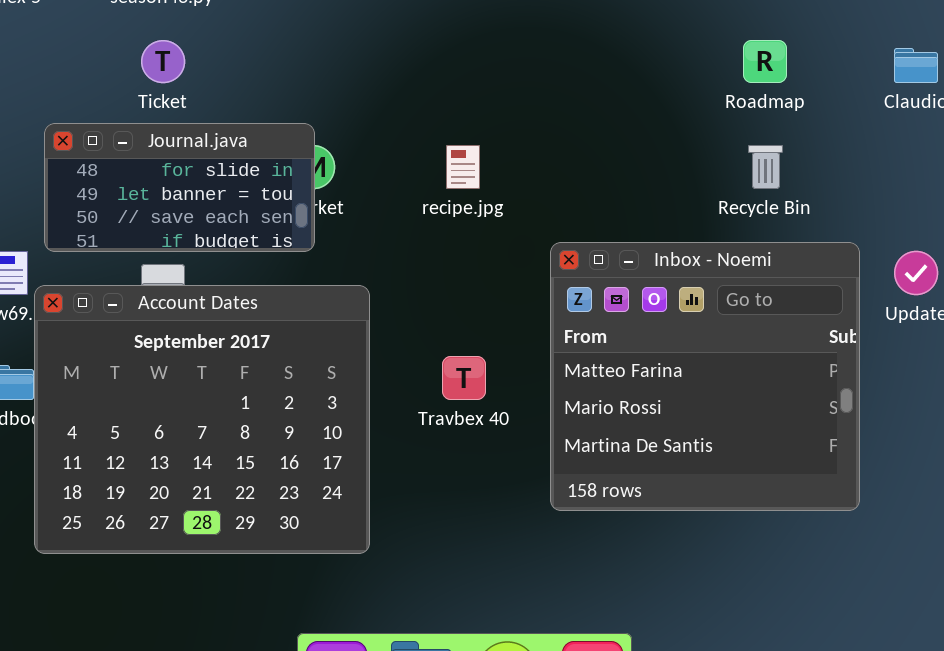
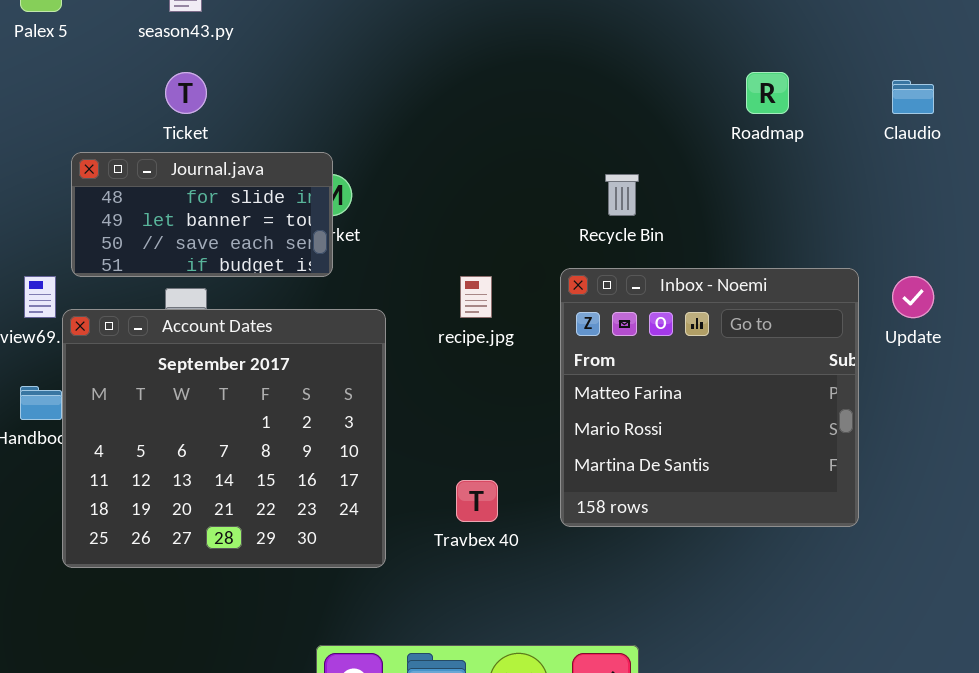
recipe.jpg: [446,145,480,189] -> [460,276,492,318], moved
Recycle Bin: [748,145,783,189] -> [605,174,639,216], moved
Travbex 40: [442,356,486,400] -> [456,480,498,522], moved

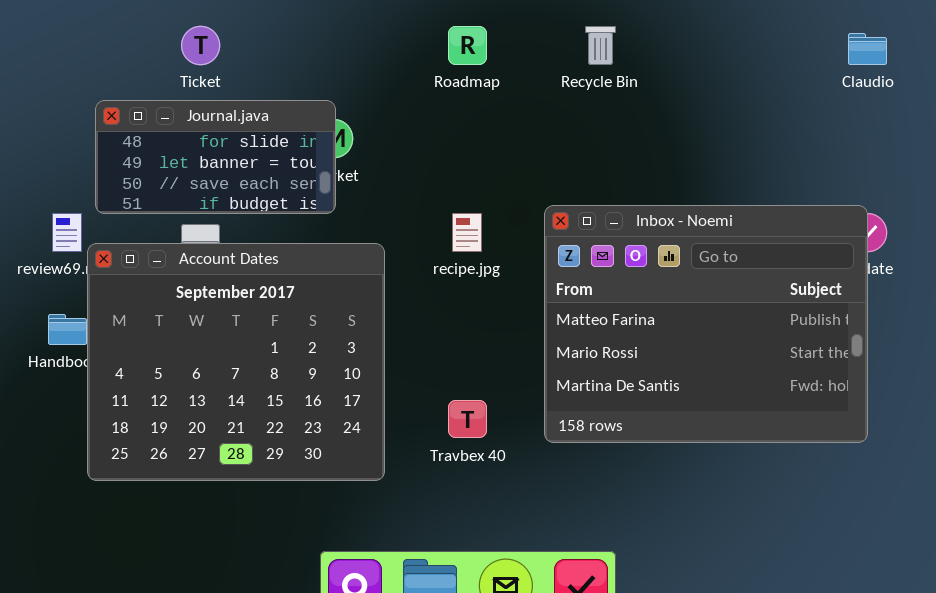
Roadmap: [746,72,789,114] -> [448,26,487,65], moved
Recycle Bin: [605,174,639,216] -> [585,26,616,65], moved
Inbox - Noemi: [560,268,859,527] -> [544,205,868,443], resized

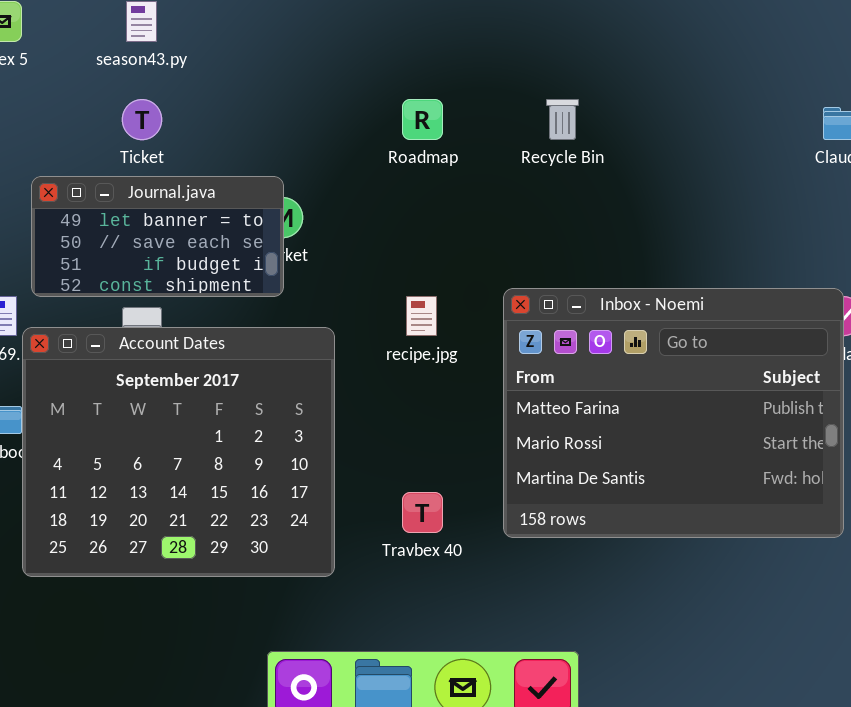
Journal.java: [95,100,336,214] -> [31,176,284,297], scrolled down 1 row

